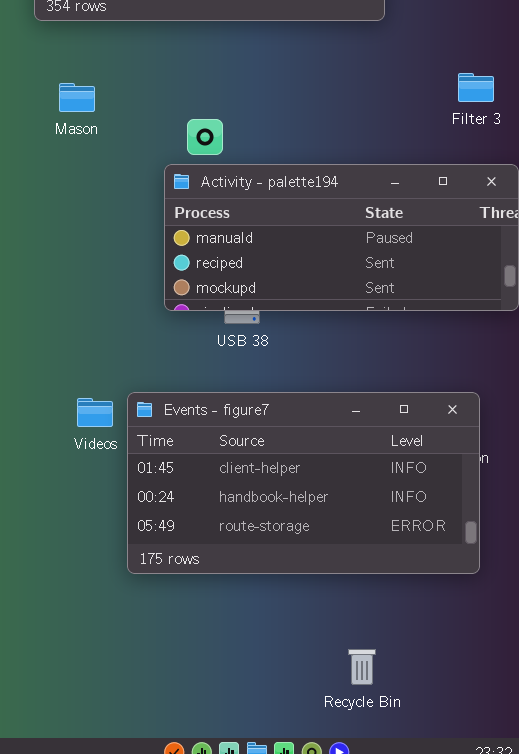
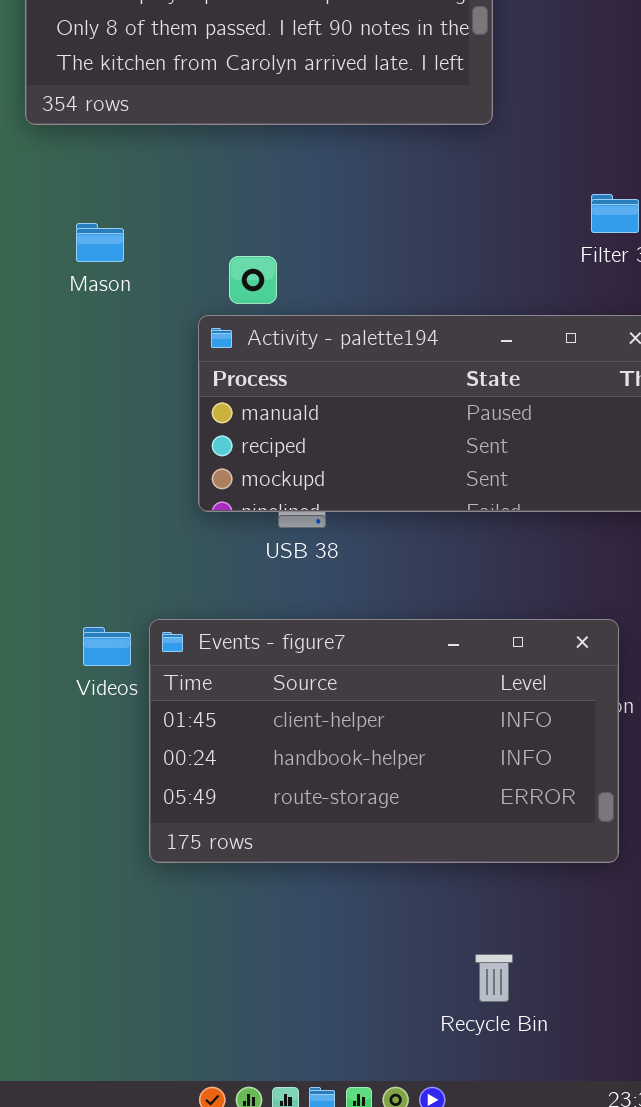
Mason: [59,83,95,112] -> [76,223,124,262], moved
Recycle Bin: [348,649,376,685] -> [475,954,513,1002], moved

